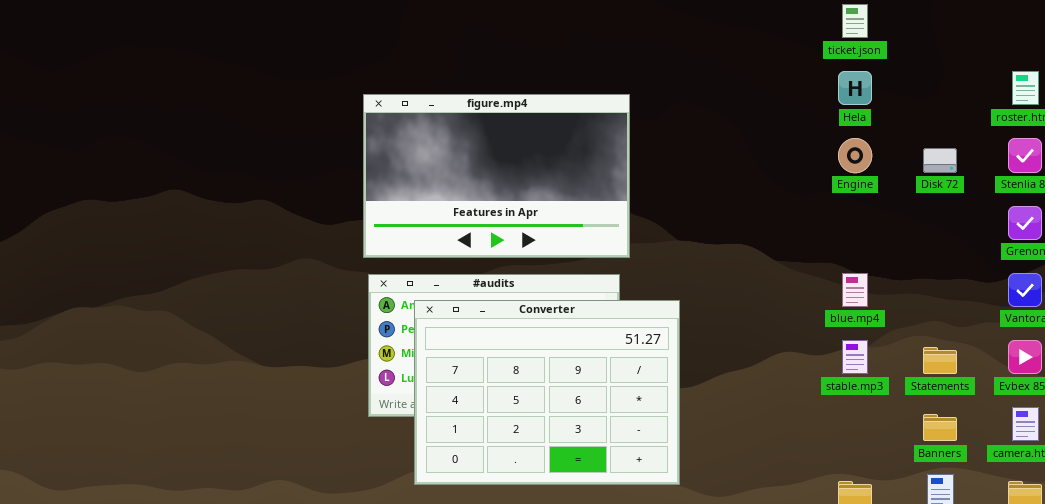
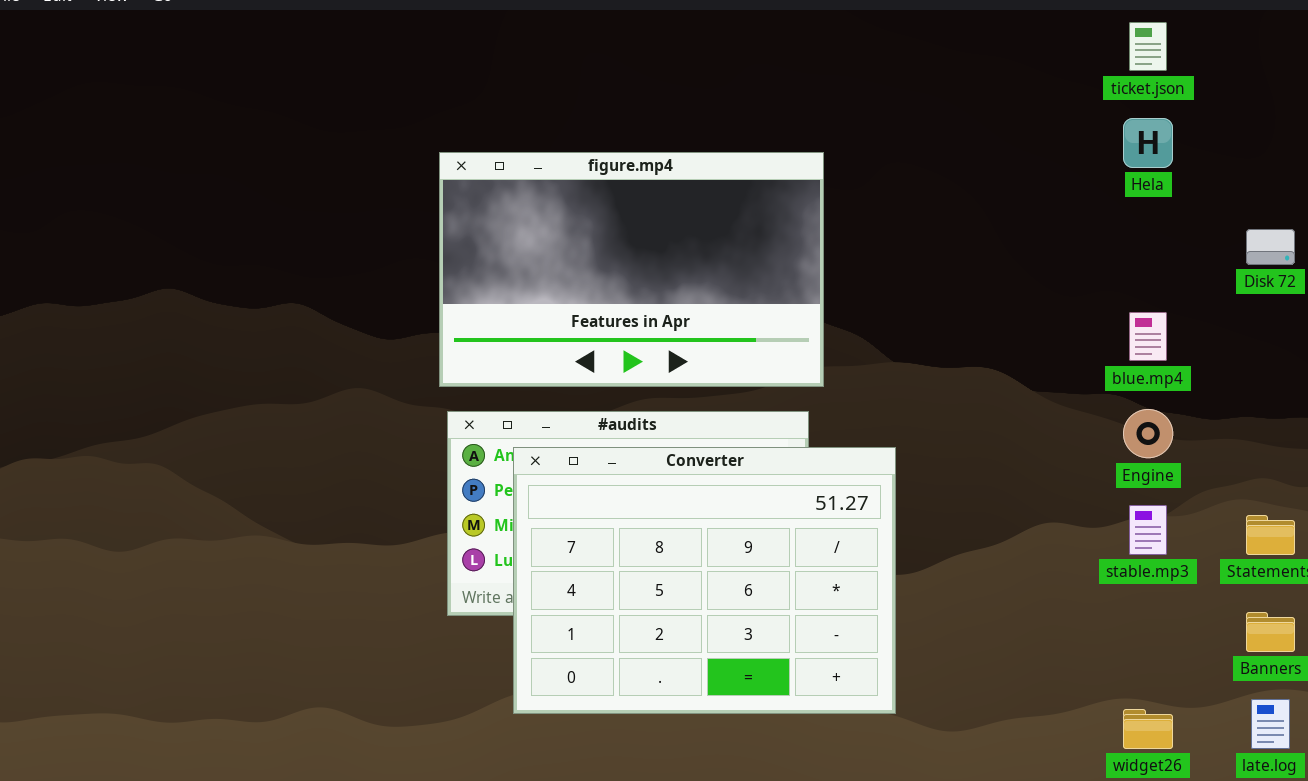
Engine: [838,138,872,173] -> [1123,409,1173,458], moved
blue.mp4: [842,273,868,307] -> [1129,312,1167,361], moved

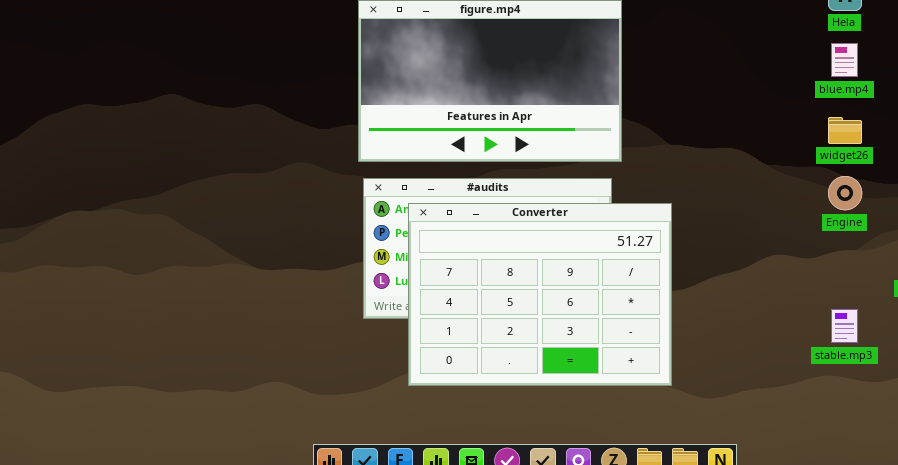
blue.mp4: [1129,312,1167,361] -> [831,43,858,77], moved
stable.mp3: [1129,505,1167,555] -> [831,309,858,343], moved
widget26: [1123,709,1173,749] -> [828,117,862,144], moved

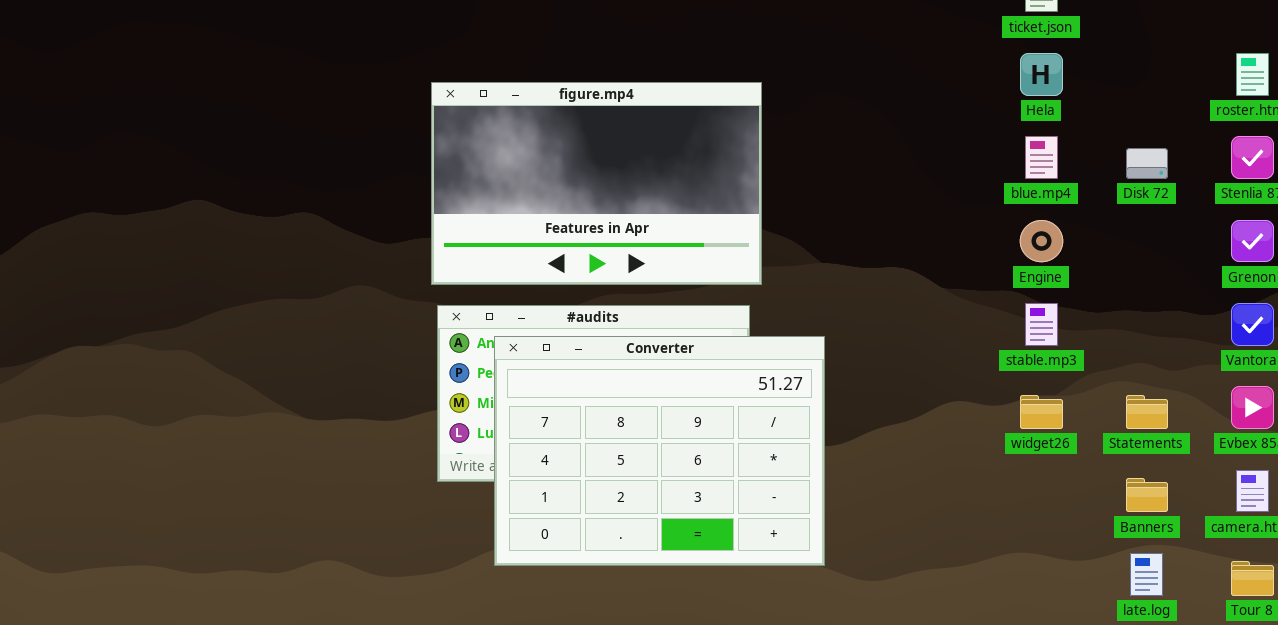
widget26: [828,117,862,144] -> [1020,395,1063,429], moved
Engine: [828,176,862,210] -> [1020,220,1063,262], moved
stable.mp3: [831,309,858,343] -> [1025,303,1058,346], moved

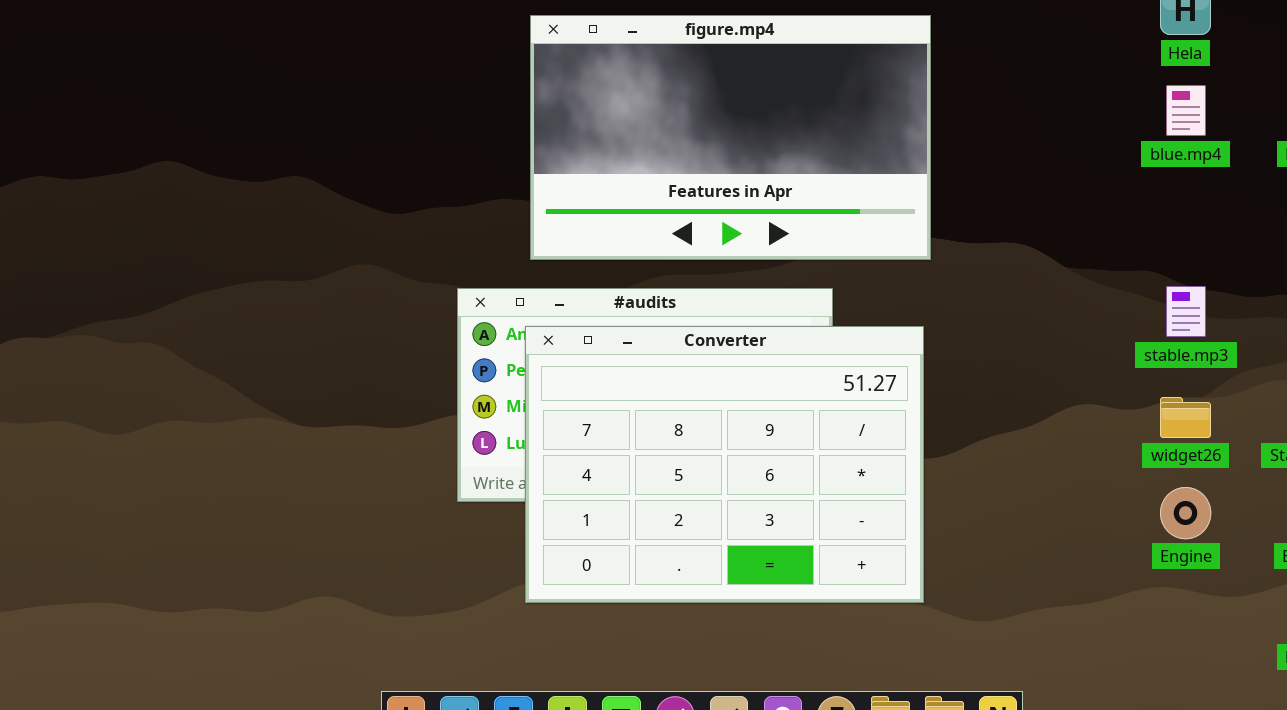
figure.mp4: [431,82,762,285] -> [530,15,931,260], moved
Engine: [1020,220,1063,262] -> [1160,487,1211,539], moved

